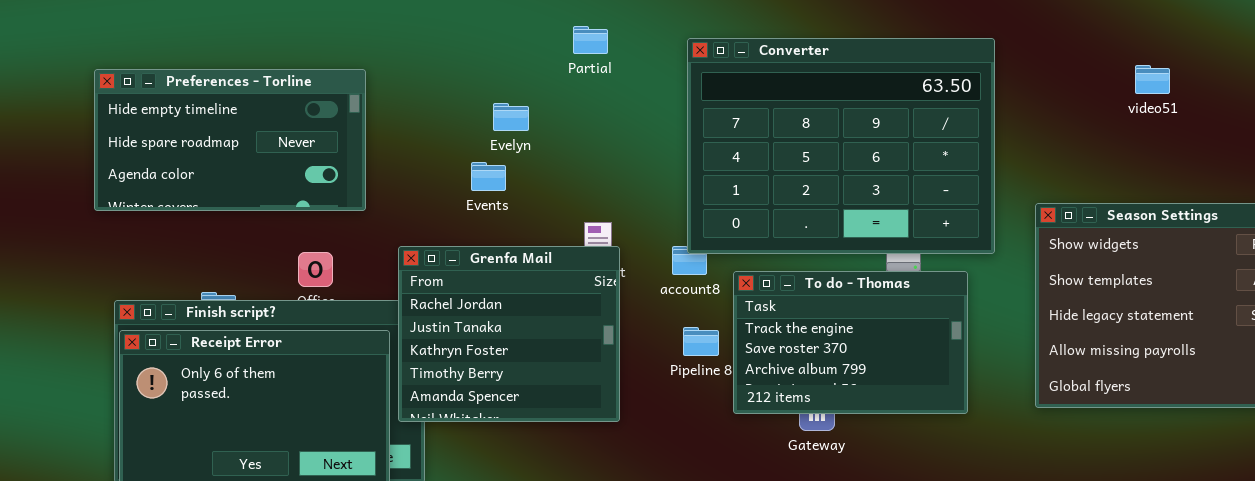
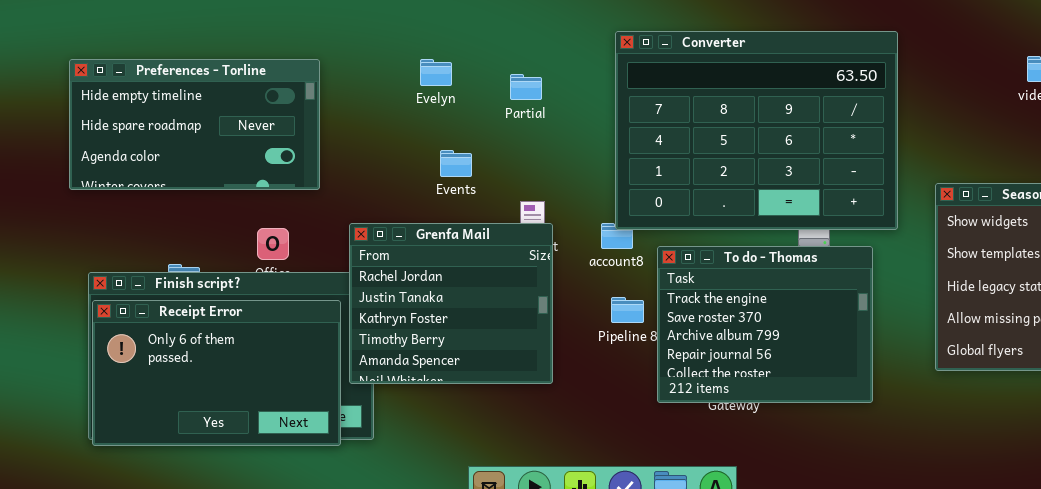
Partial: [573,26,608,54] -> [510,74,542,100], moved
Evelyn: [493,103,529,131] -> [420,59,452,86], moved
Events: [471,162,506,191] -> [440,150,472,177], moved
To do - Thomas: [733,271,968,414] -> [657,246,873,403], resized

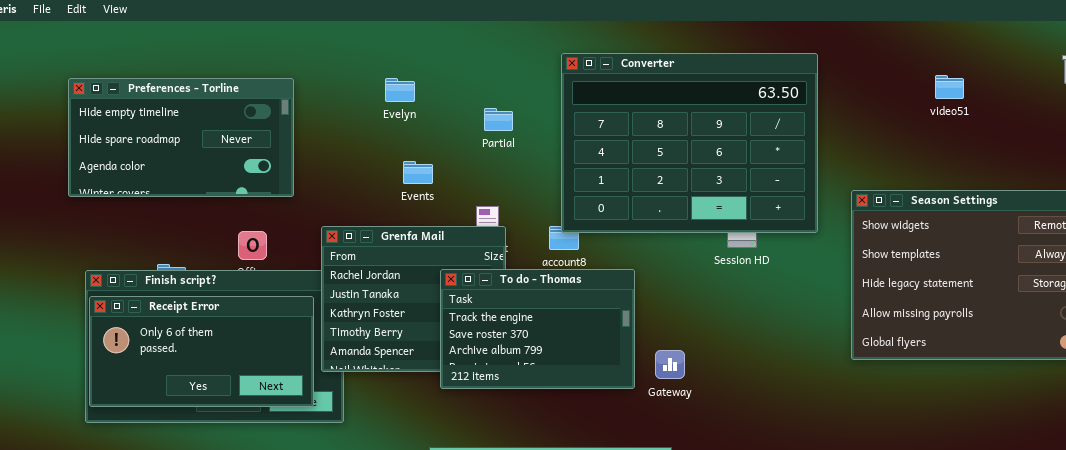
Partial: [510,74,542,100] -> [484,108,513,131], moved
To do - Thomas: [657,246,873,403] -> [440,269,635,389], moved, resized
Receipt Error: [92,300,341,446] -> [89,296,314,407], resized

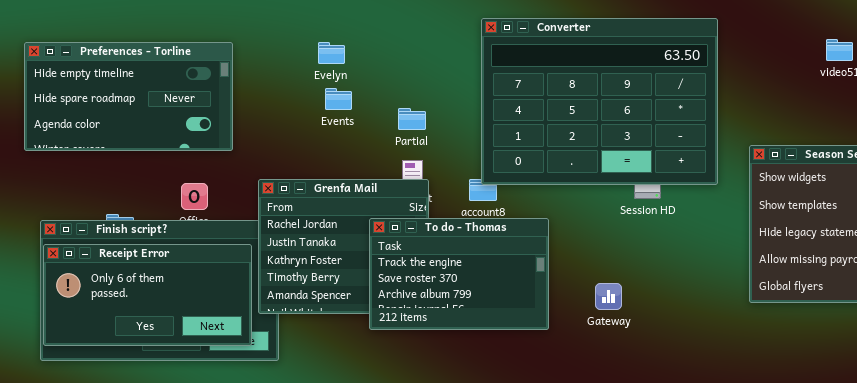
Partial: [484,108,513,131] -> [398,108,426,130], moved
Events: [403,161,433,184] -> [325,88,352,110], moved
Gateway: [655,350,685,379] -> [595,283,622,310], moved

